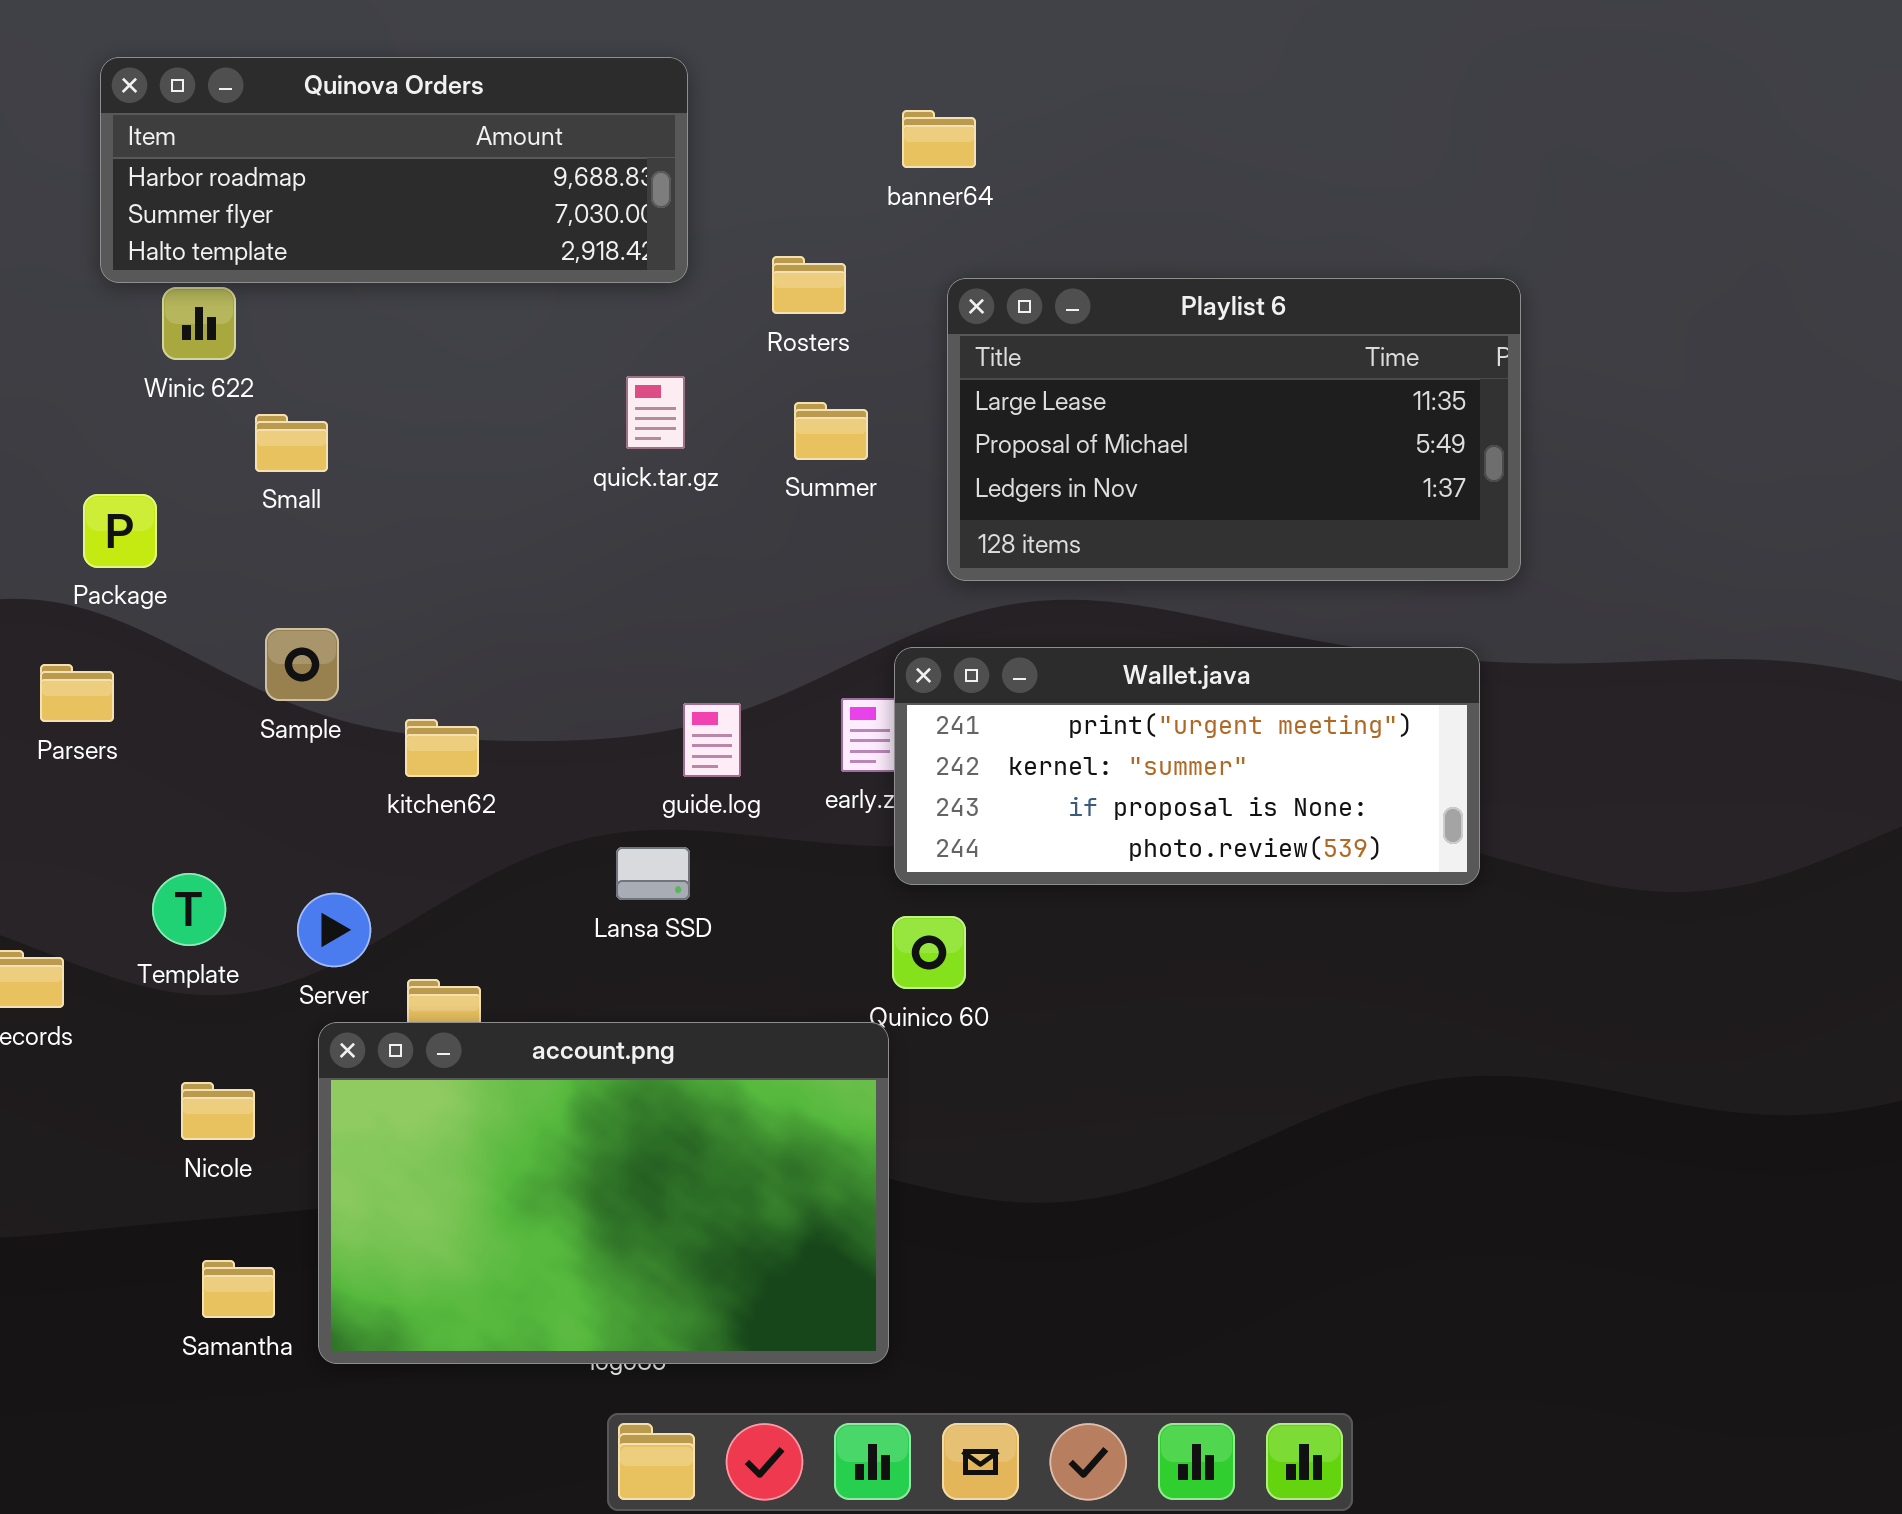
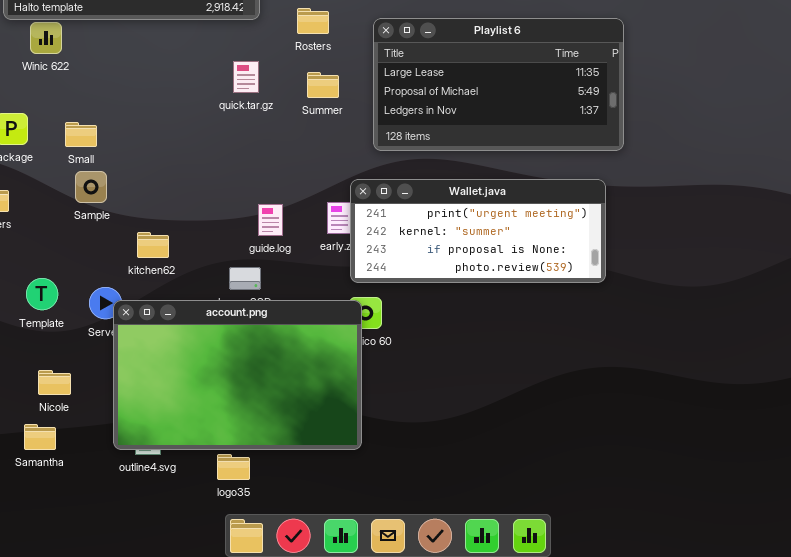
Small: [255,414,328,472] -> [65,122,97,147], moved
kitchen62: [405,719,479,777] -> [137,232,169,258], moved
account.png: [318,1022,889,1364] -> [113,300,362,450], moved
Samantha: [202,1260,275,1318] -> [24,424,56,450], moved

